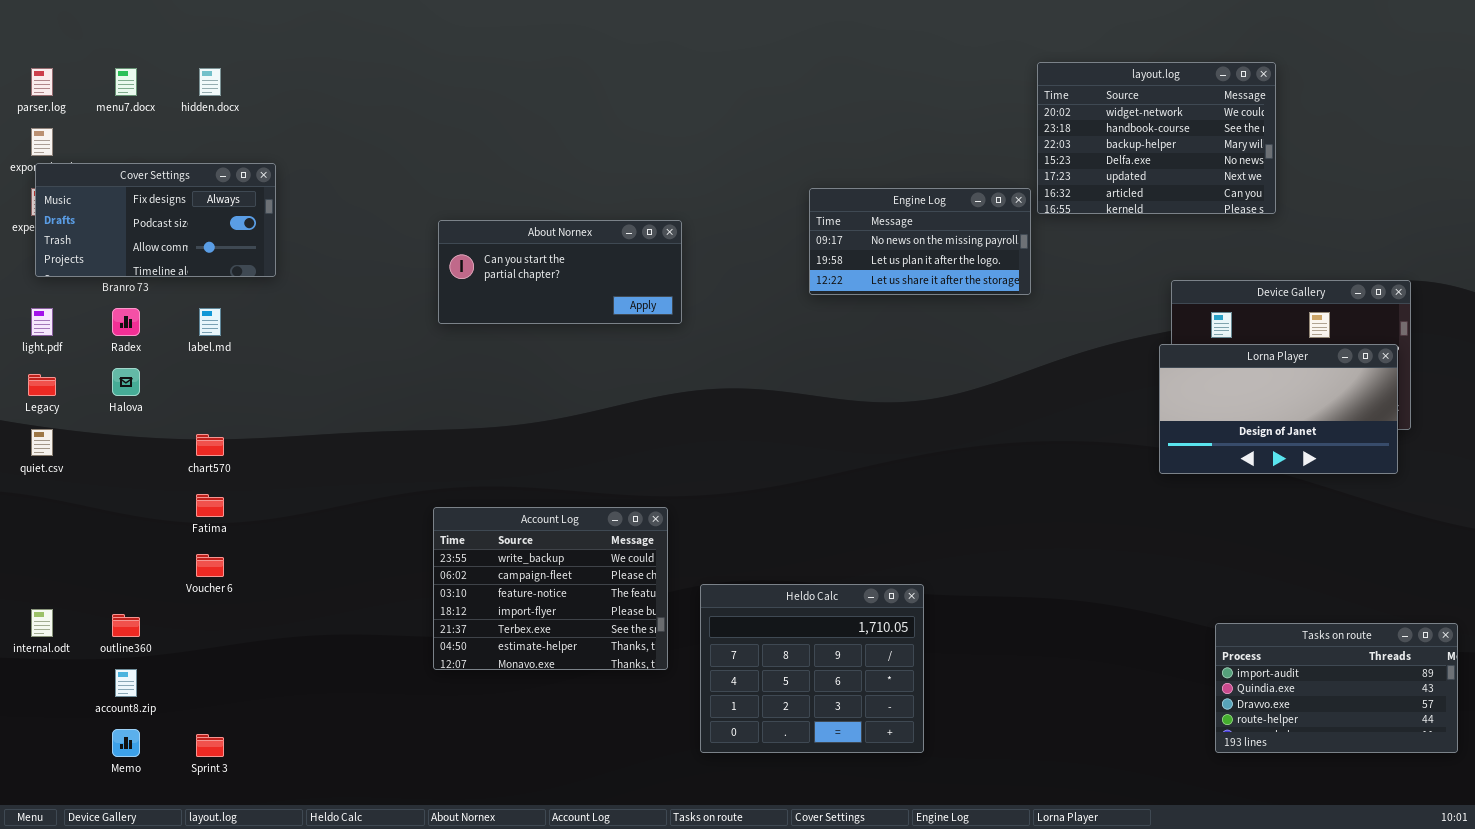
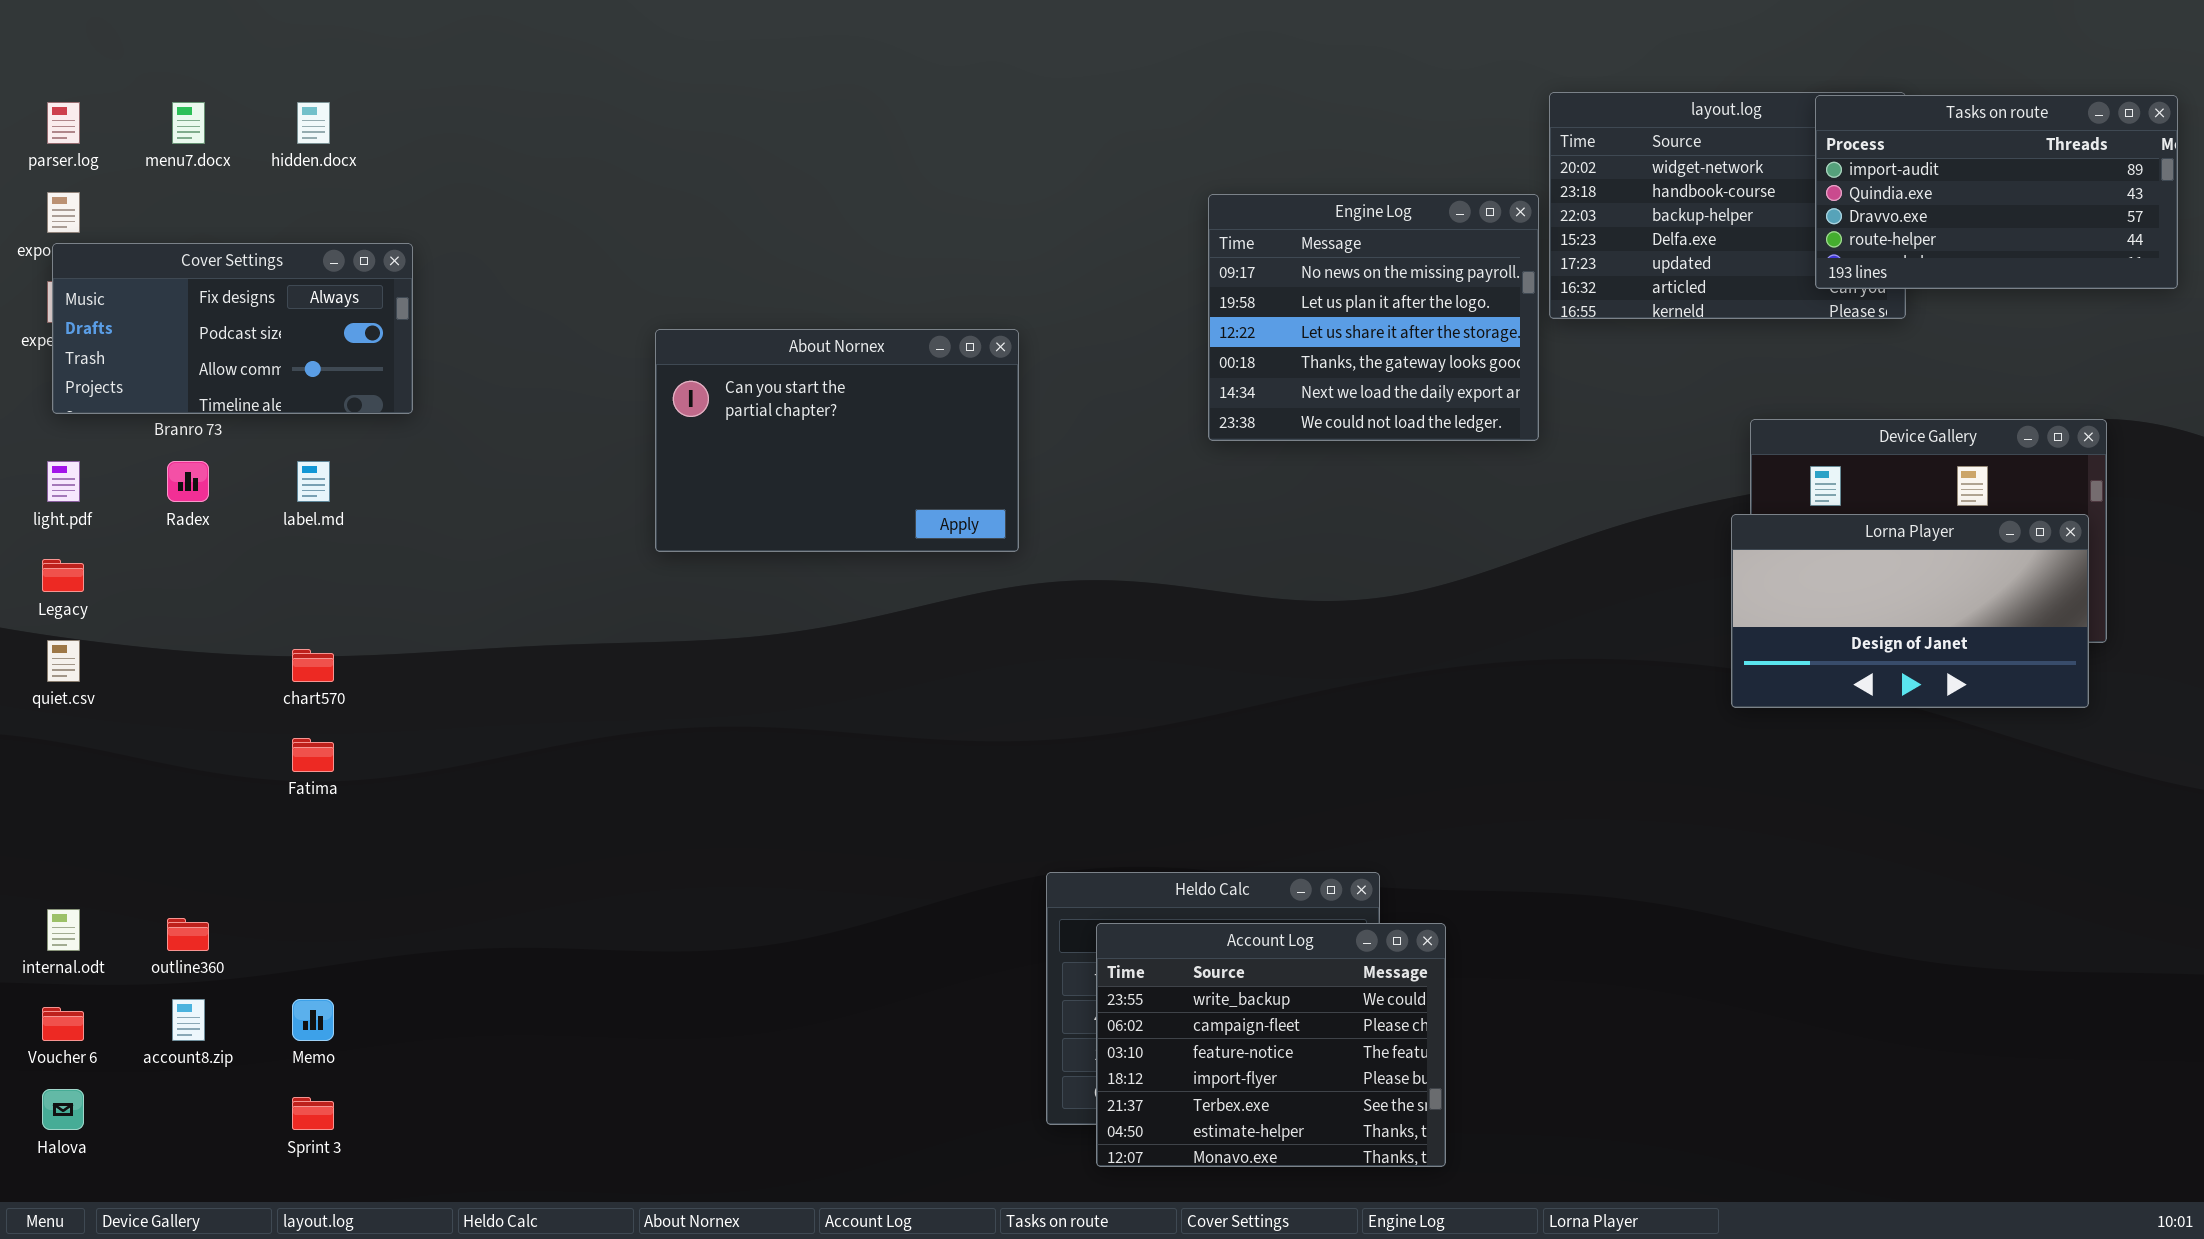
Engine Log: [809,188,1031,295] -> [1208,194,1539,441], resized
About Nornex: [438,220,682,324] -> [655,329,1019,552], resized
Halova: [112,368,140,396] -> [42,1089,84,1130], moved
Account Log: [433,507,668,670] -> [1096,923,1446,1167], moved
Voucher 6: [196,554,224,577] -> [42,1007,84,1041], moved
Tasks on route: [1215,623,1458,753] -> [1815,95,2178,289], moved
Memo: [112,729,140,757] -> [292,999,334,1041], moved

